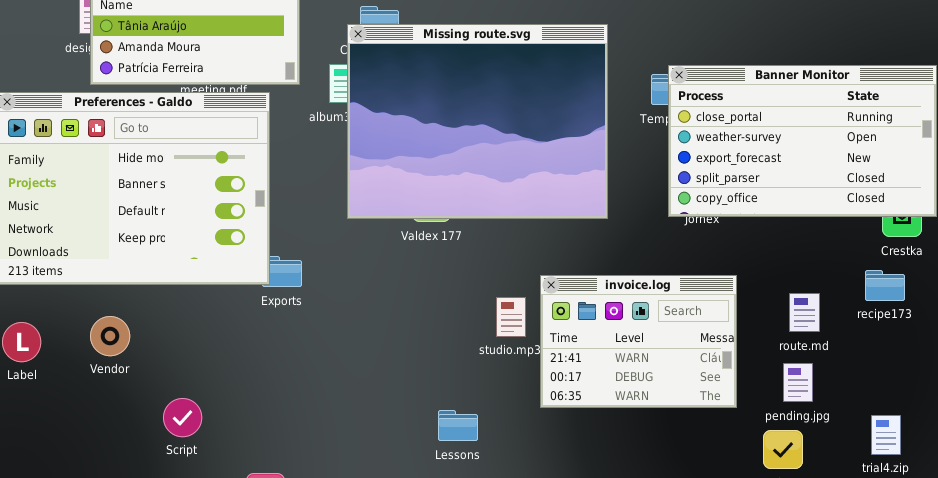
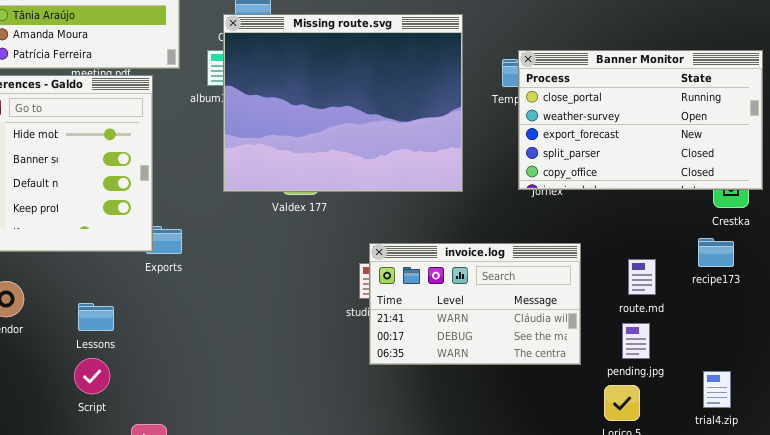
invoice.log: [540,275,737,408] -> [369,243,581,365], resized
Script: [163,398,202,437] -> [74,358,110,394], moved
Lessons: [438,410,478,441] -> [78,303,114,331], moved

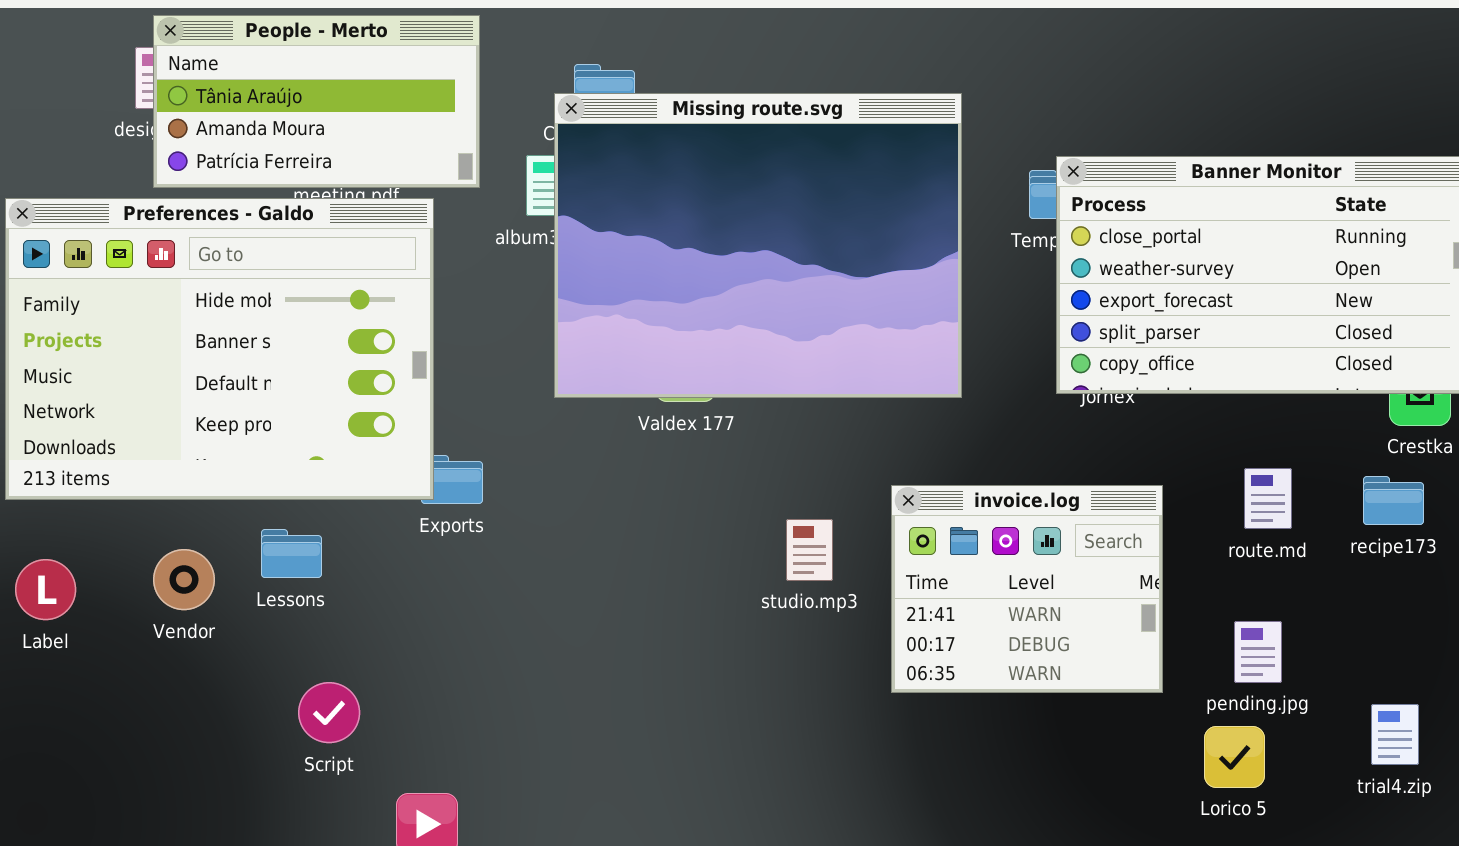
invoice.log: [369,243,581,365] -> [891,485,1163,693], resized
route.md: [628,259,656,295] -> [1244,468,1292,529], moved
Lessons: [78,303,114,331] -> [261,529,322,578], moved

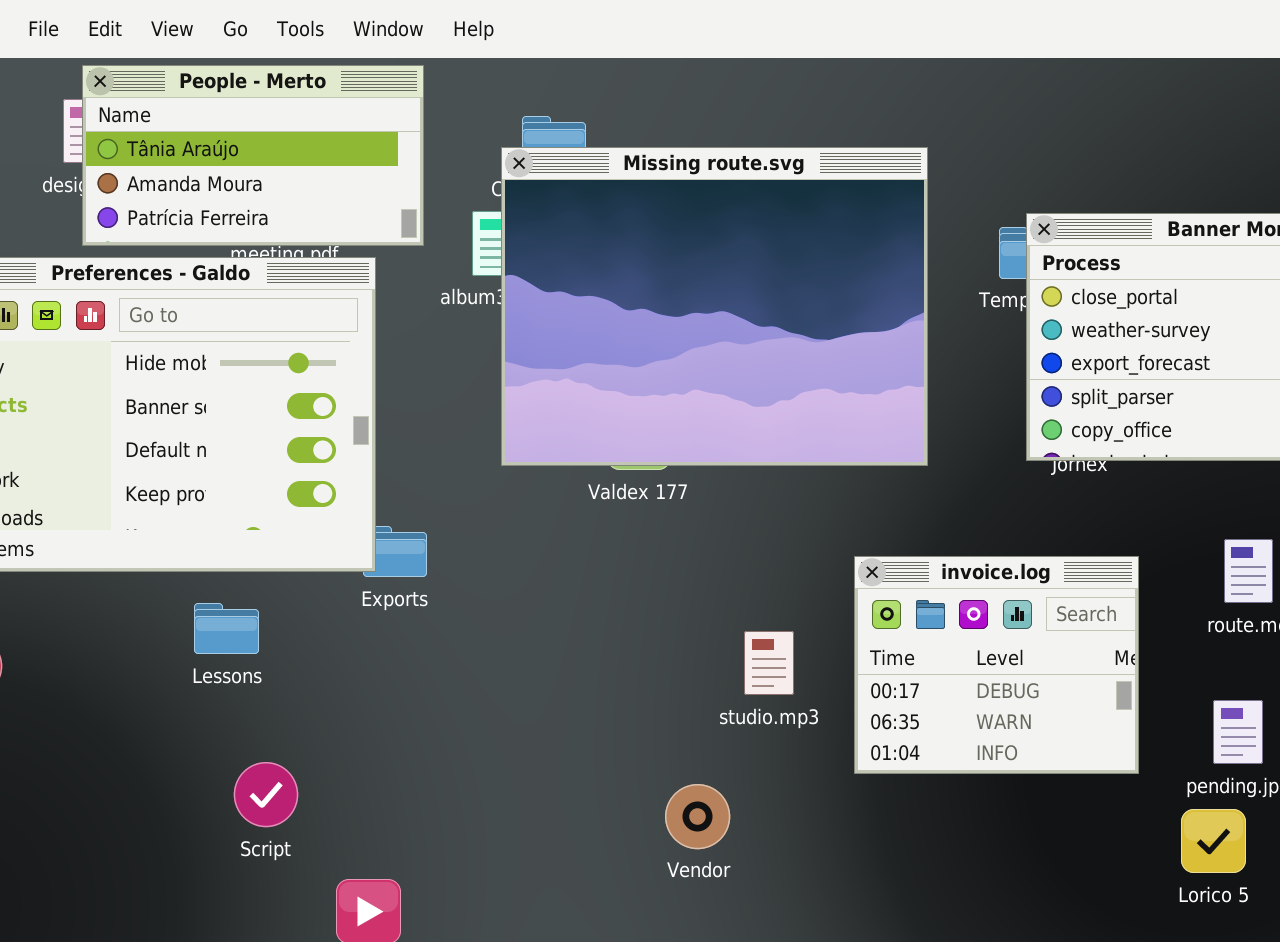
invoice.log: [891,485,1163,693] -> [854,556,1139,774], scrolled down 1 row
studio.mp3: [786,519,833,581] -> [744,631,794,695], moved
Vendor: [153,549,215,610] -> [665,784,730,849], moved

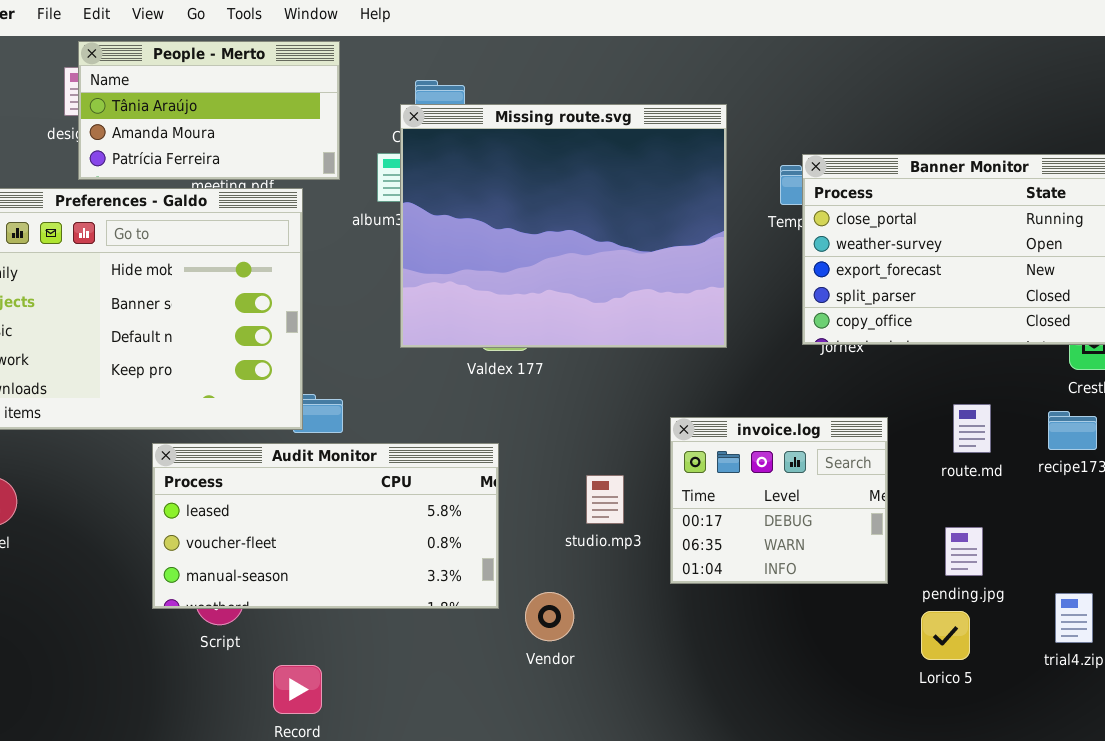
Audit Monitor: none -> [152,443,499,609], opened

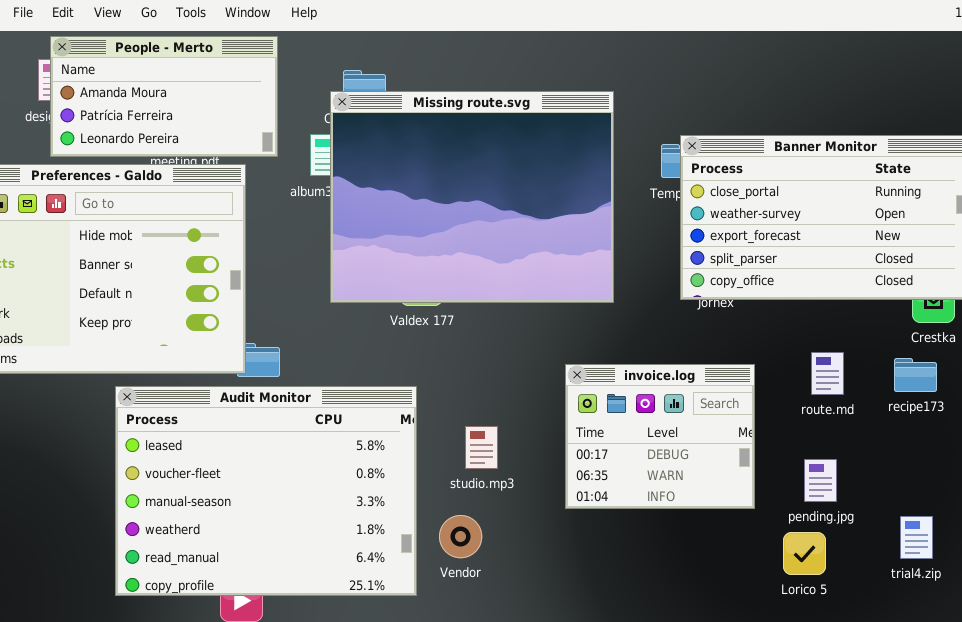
People - Merto: [78,41,340,180] -> [50,36,278,157], scrolled down 1 row
Audit Monitor: [152,443,499,609] -> [115,386,417,596], resized
studio.mp3: [586,475,624,524] -> [465,426,498,469], moved

